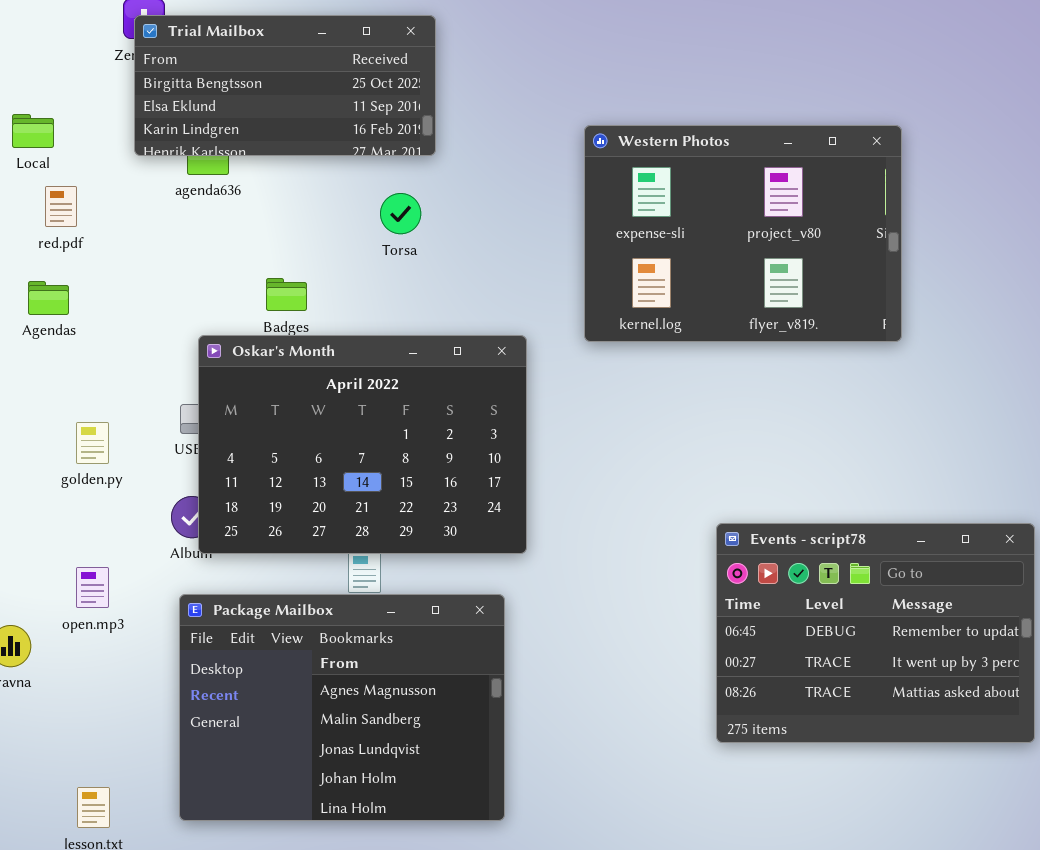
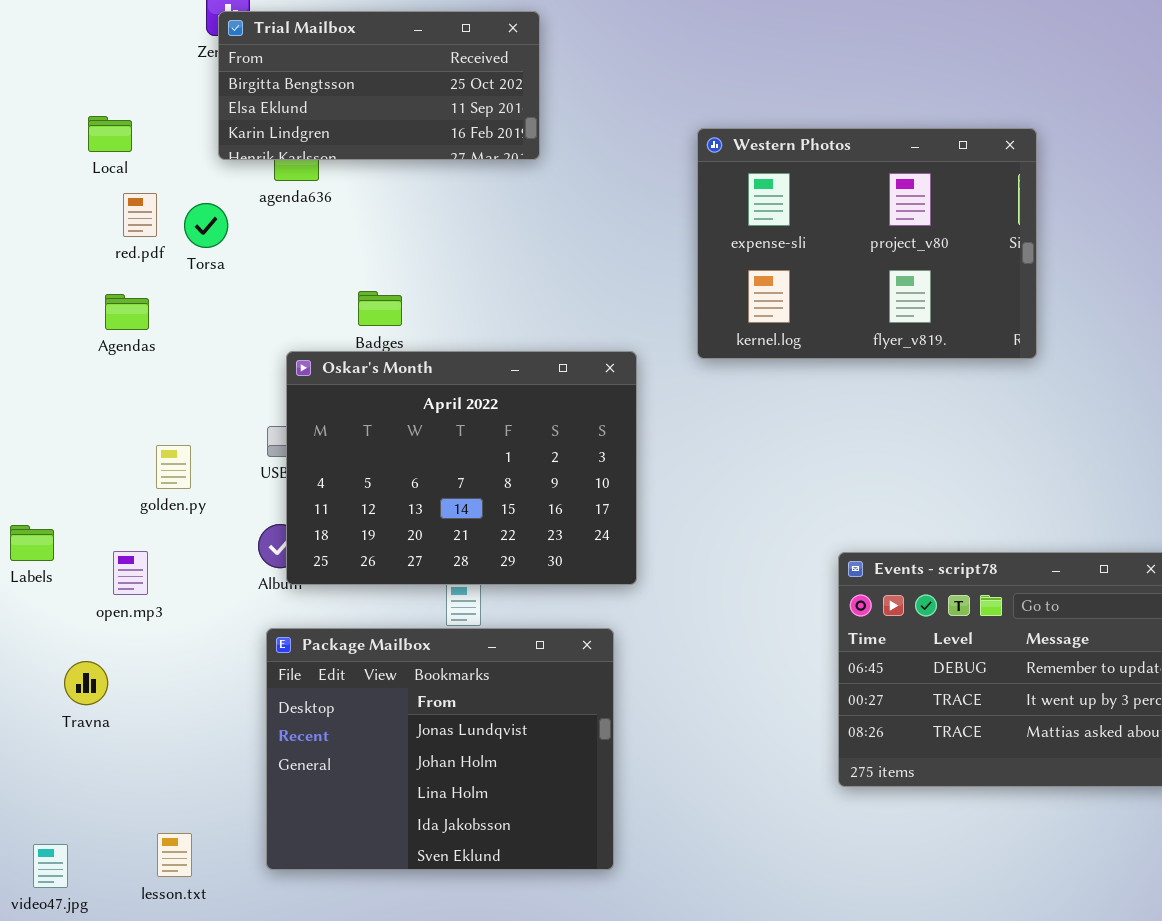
Torsa: [380,193,421,234] -> [184,203,228,248], moved
open.mp3: [76,567,109,608] -> [113,551,148,595], moved
Package Mailbox: [179,594,505,821] -> [266,628,614,870], scrolled down 2 rows

